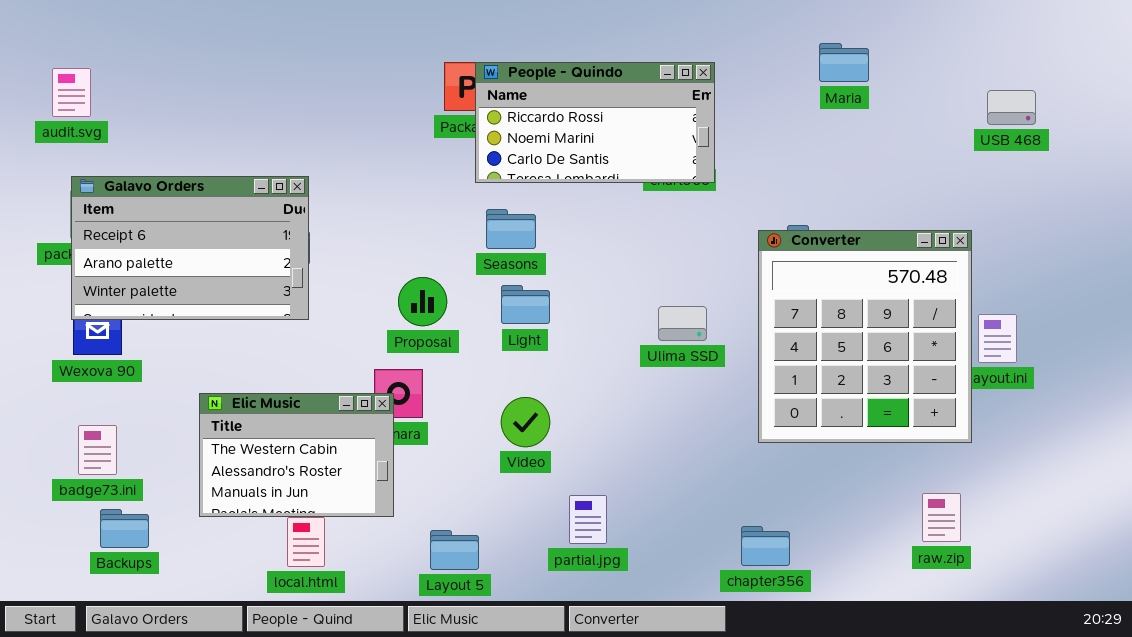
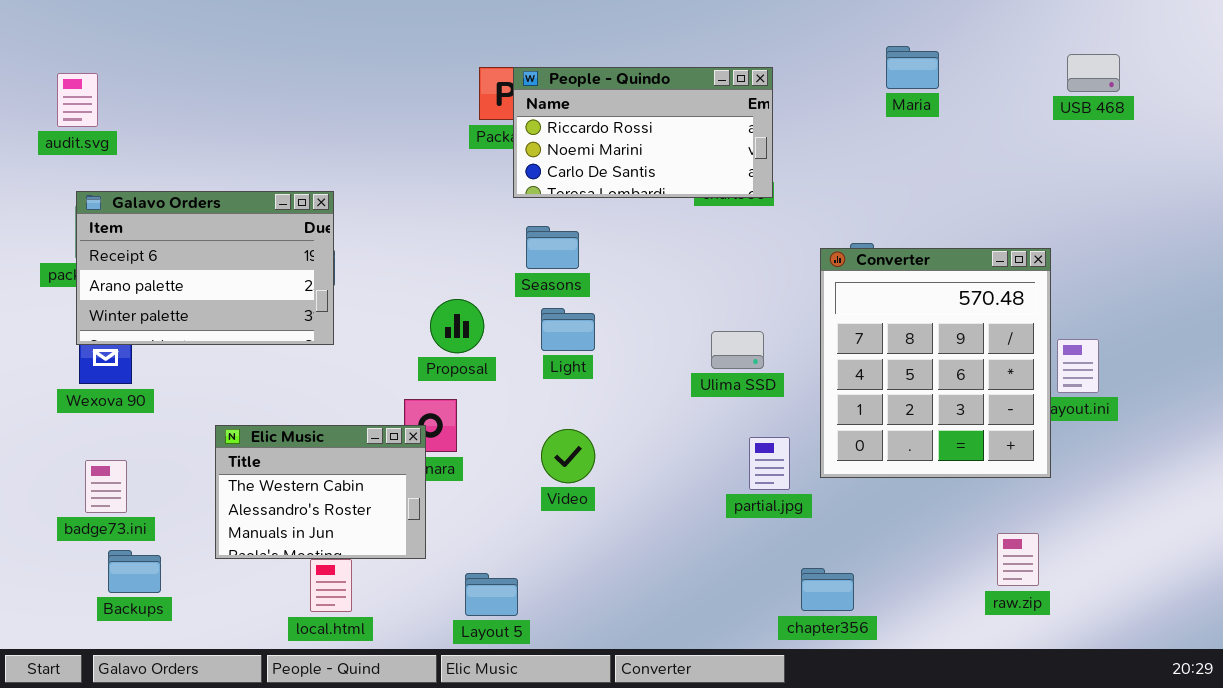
USB 468: [987,90,1036,125] -> [1067,54,1120,92], moved
partial.jpg: [569,495,607,544] -> [749,437,790,490], moved

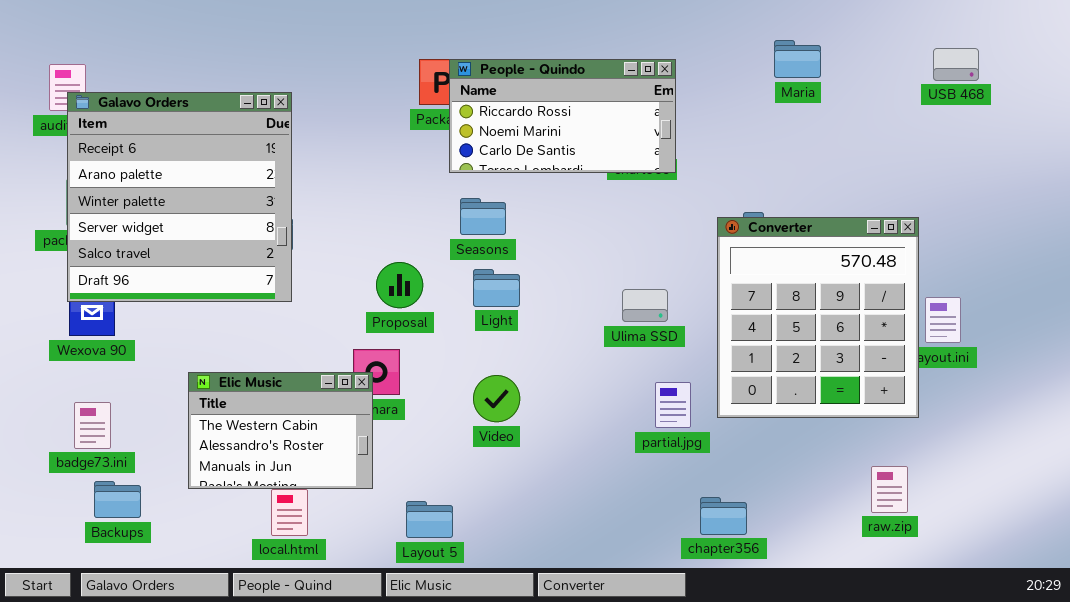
Galavo Orders: [76,191,334,345] -> [67,92,292,302], resized

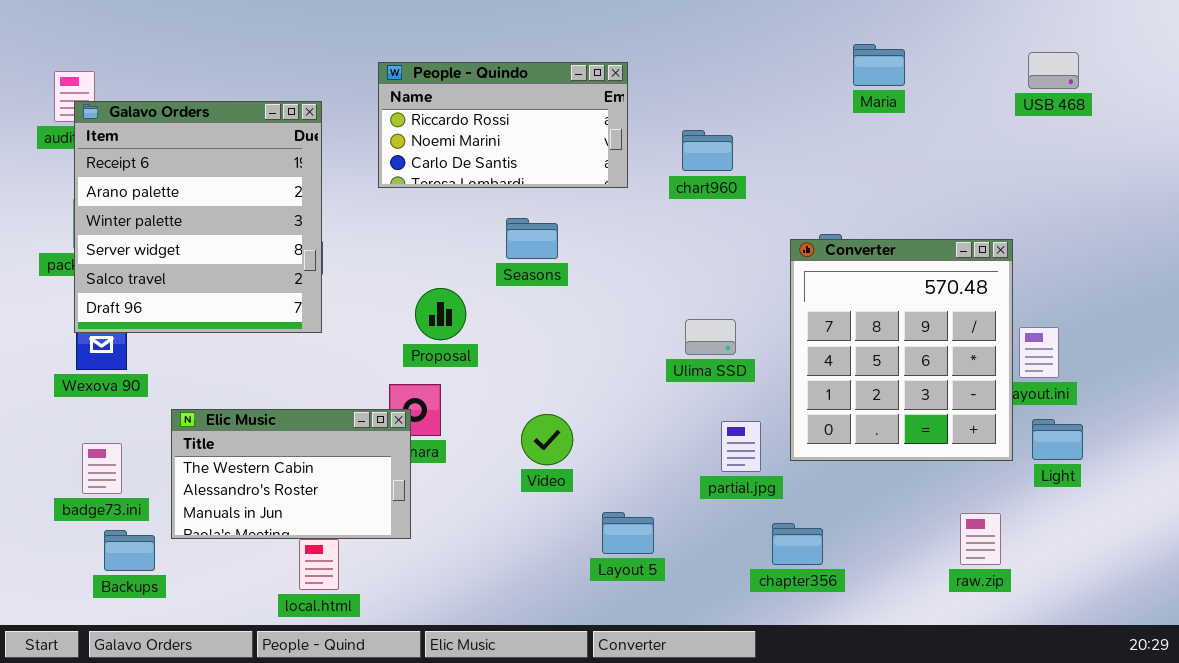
People - Quindo: [449,59,676,173] -> [378,62,628,188], moved
Light: [473,269,520,307] -> [1032,419,1083,460], moved
Elic Music: [188,372,373,489] -> [171,409,411,539], resized
chapter356: [700,497,747,535] -> [772,523,823,565], moved
Layout 5: [406,501,453,538] -> [602,512,654,554], moved

